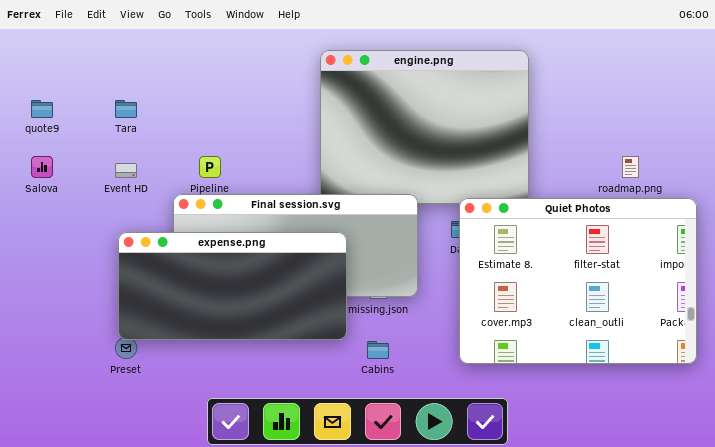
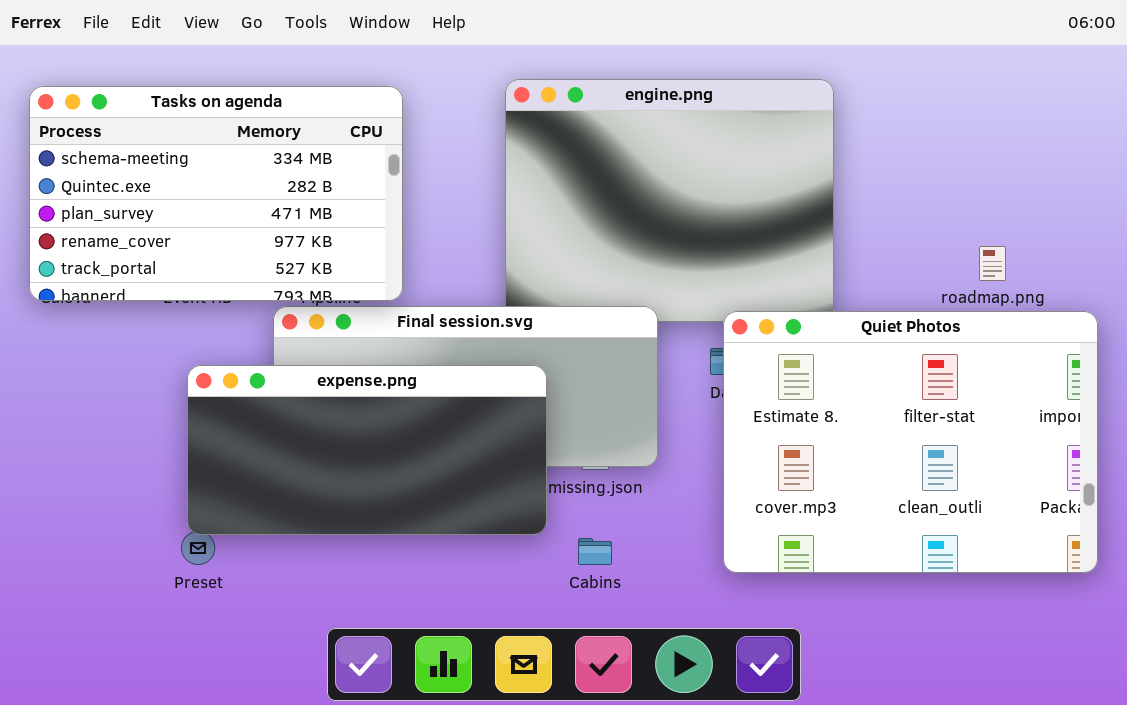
Tasks on agenda: none -> [29,86,403,301], opened

